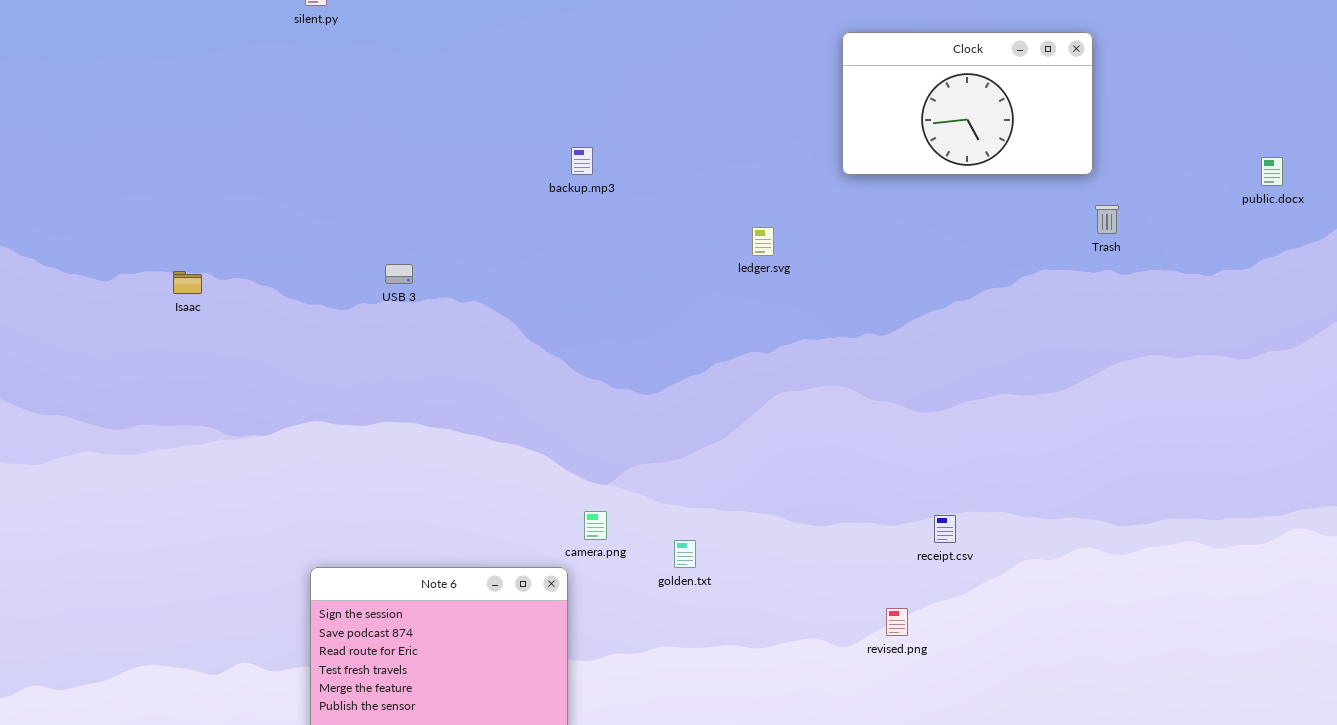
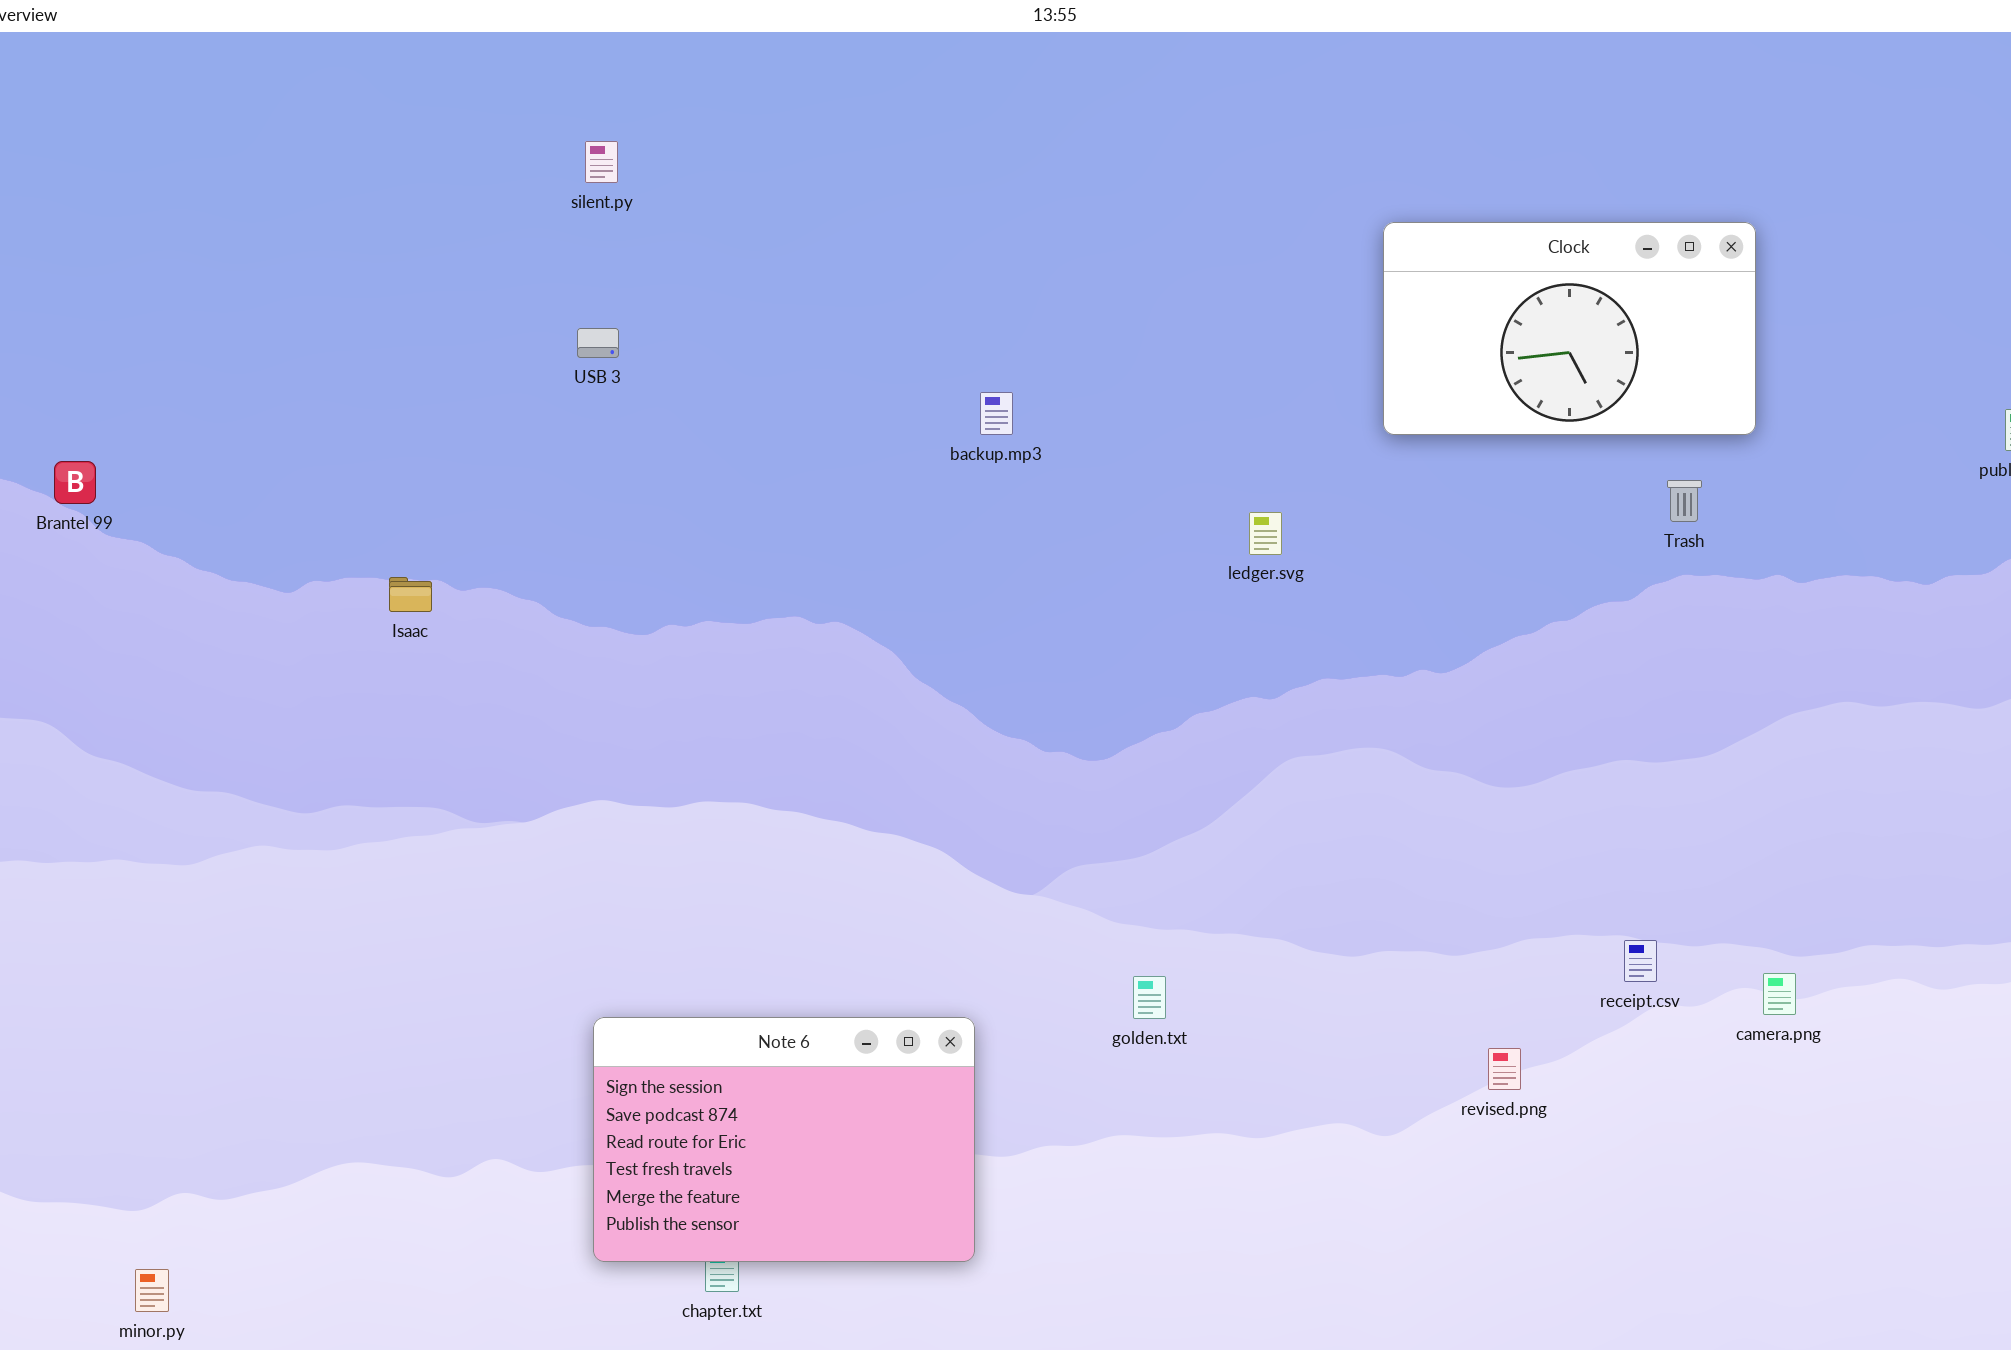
Trash: [1095,205,1119,234] -> [1667,480,1702,522], moved
USB 3: [385,264,413,284] -> [577,328,619,358], moved
camera.png: [584,511,607,540] -> [1763,973,1796,1015], moved
receipt.csv: [934,515,956,543] -> [1624,940,1657,982], moved
revised.png: [886,608,908,636] -> [1488,1048,1521,1090], moved

